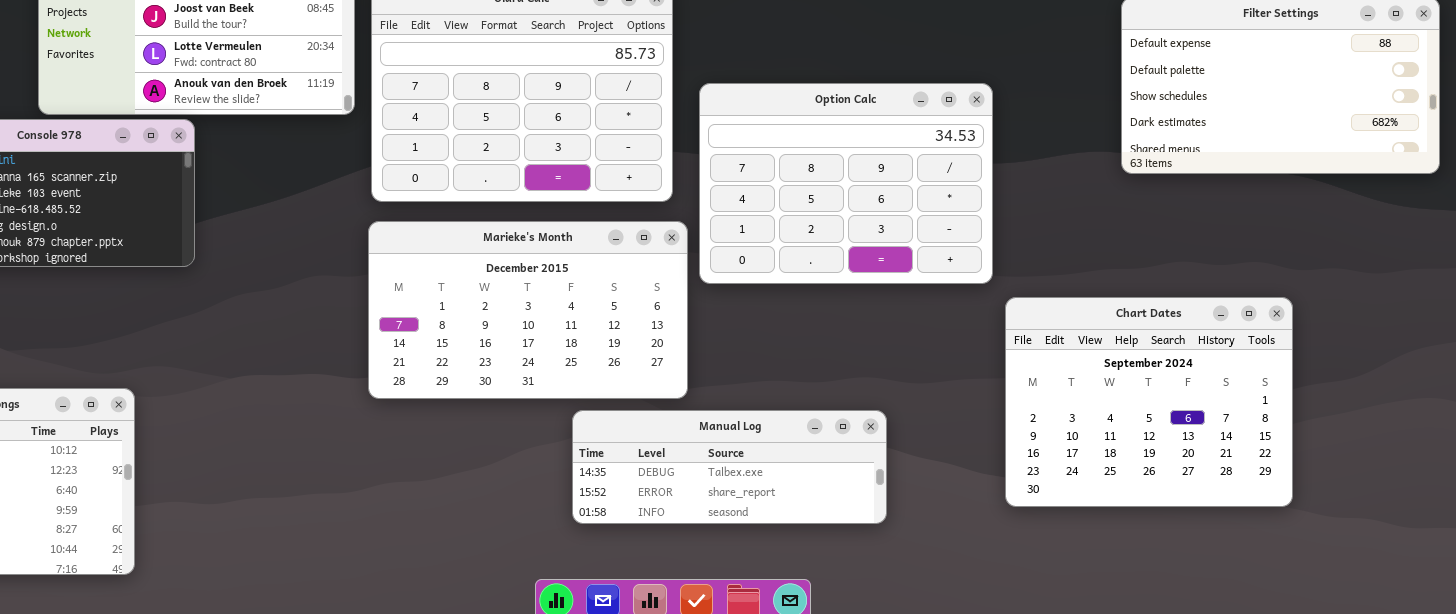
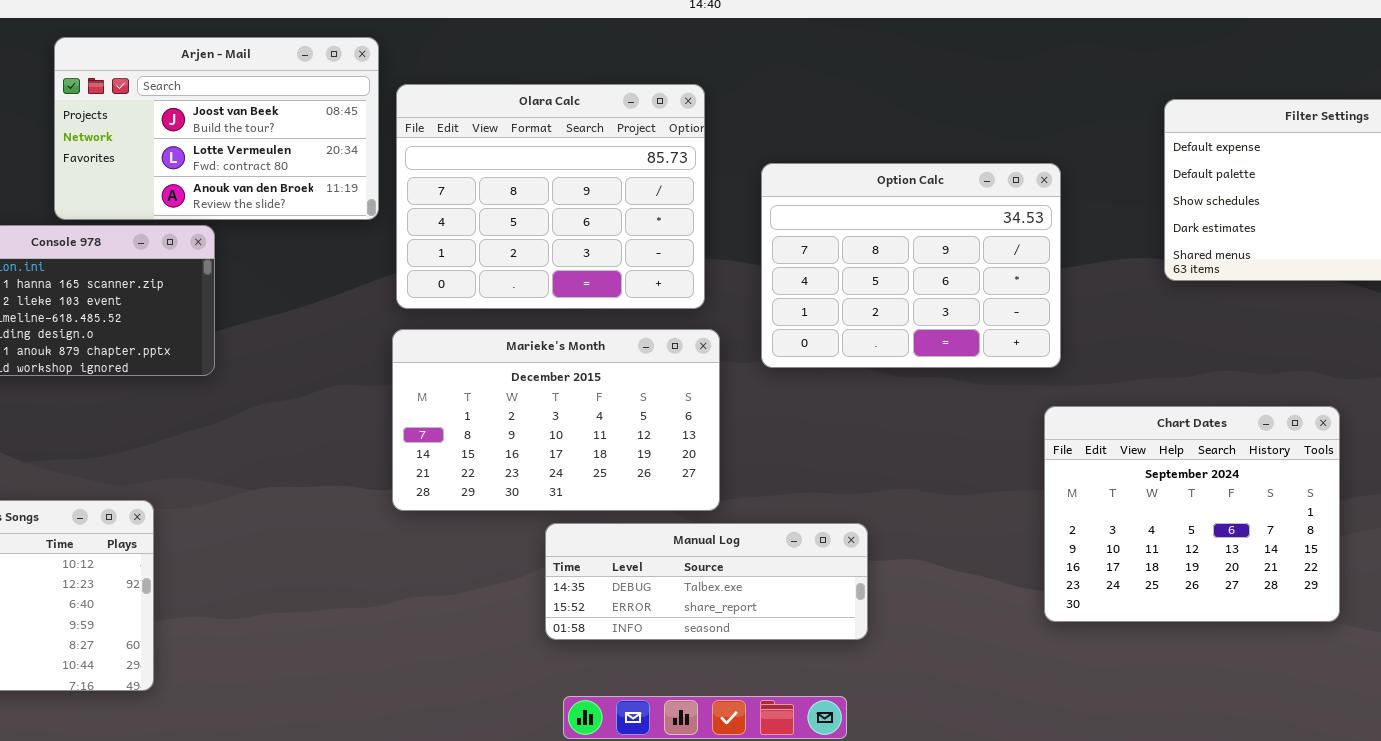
Option Calc: [699,83,993,284] -> [761,163,1061,368], moved
Manual Log: [572,410,887,524] -> [545,523,868,640], moved

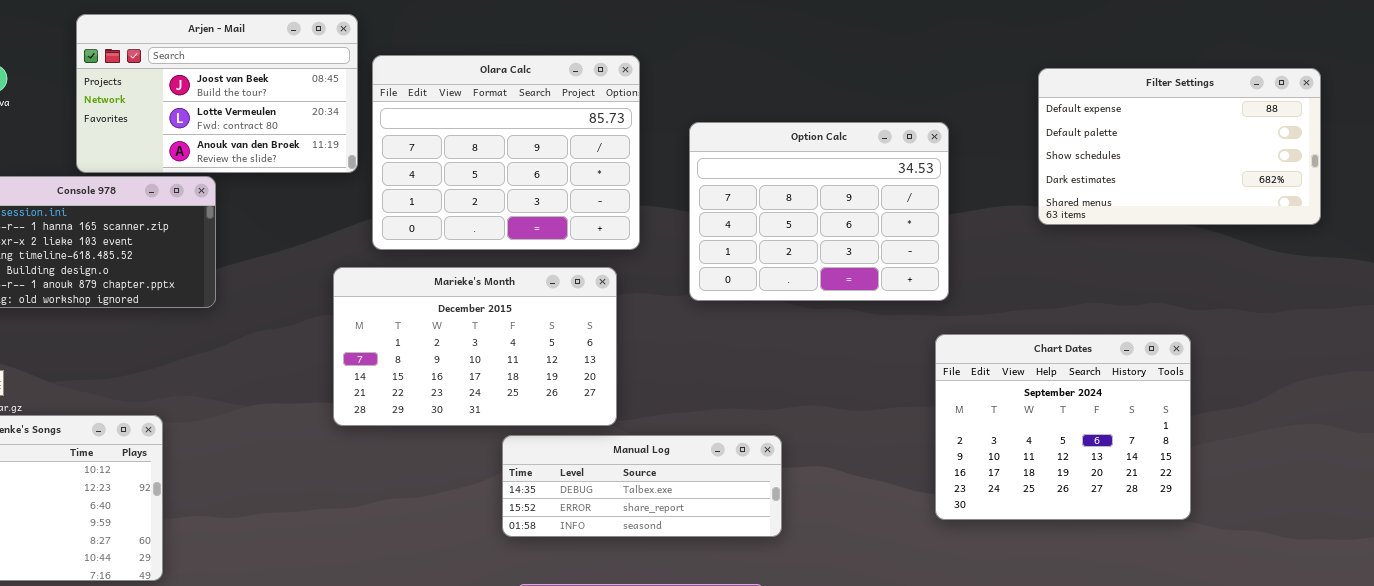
Marieke's Month: [392,329,720,511] -> [333,267,617,426], moved

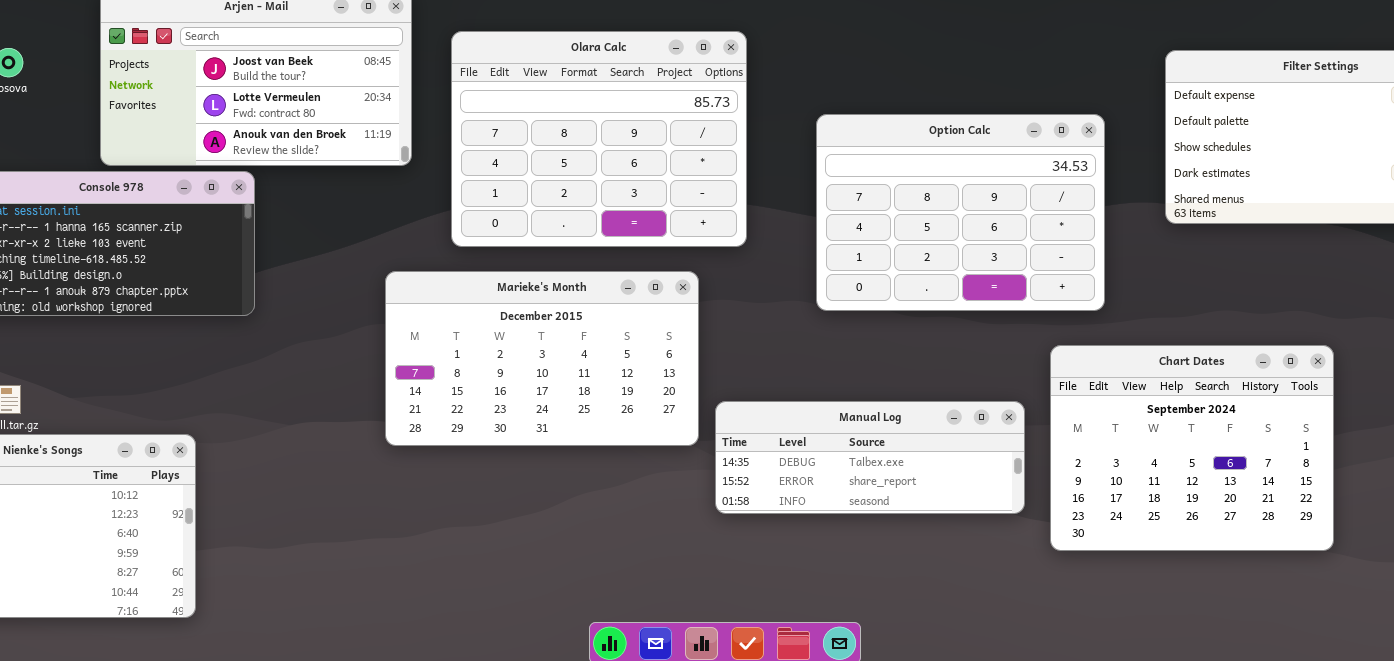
Olara Calc: [372,55,640,250] -> [451,31,747,247], moved
Option Calc: [689,122,949,301] -> [816,114,1105,311], moved
Manual Log: [502,435,782,537] -> [715,401,1025,514], moved

